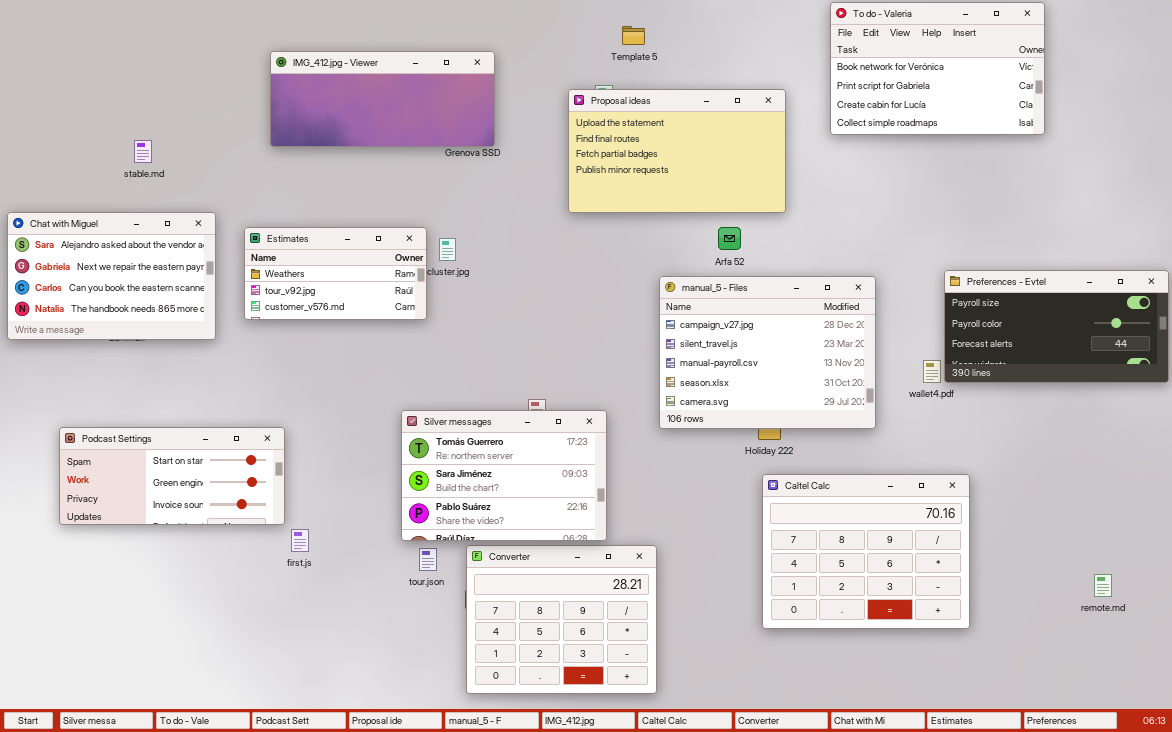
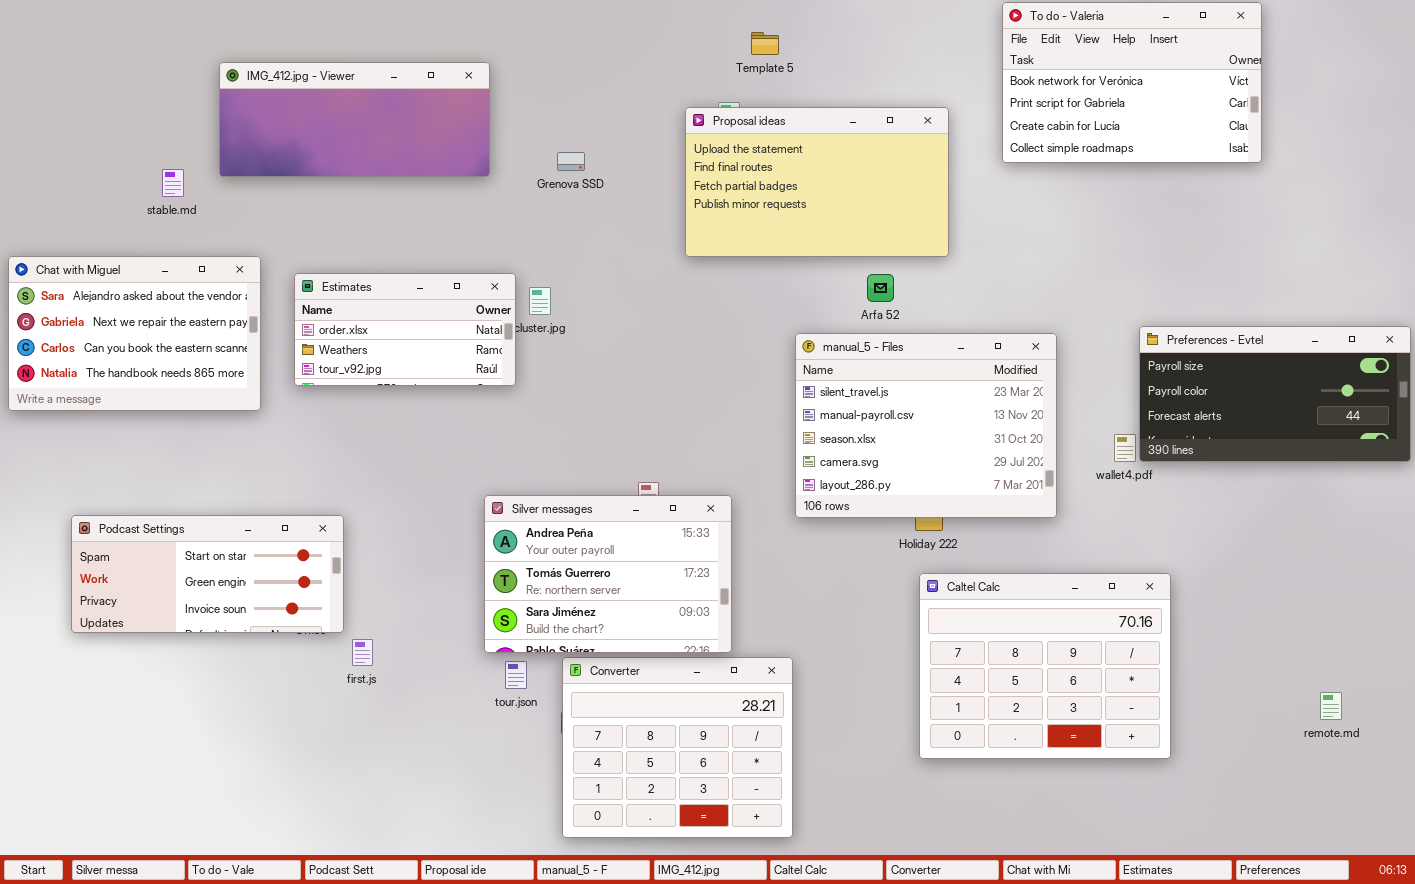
IMG_412.jpg - Viewer: [270,51,495,147] -> [219,62,490,177], moved
Estimates: [244,227,427,320] -> [294,273,516,386], scrolled up 1 row
manual_5 - Files: [659,276,876,429] -> [795,333,1057,518], scrolled down 1 row
Silver messages: [401,410,607,541] -> [484,495,732,653], scrolled up 1 row

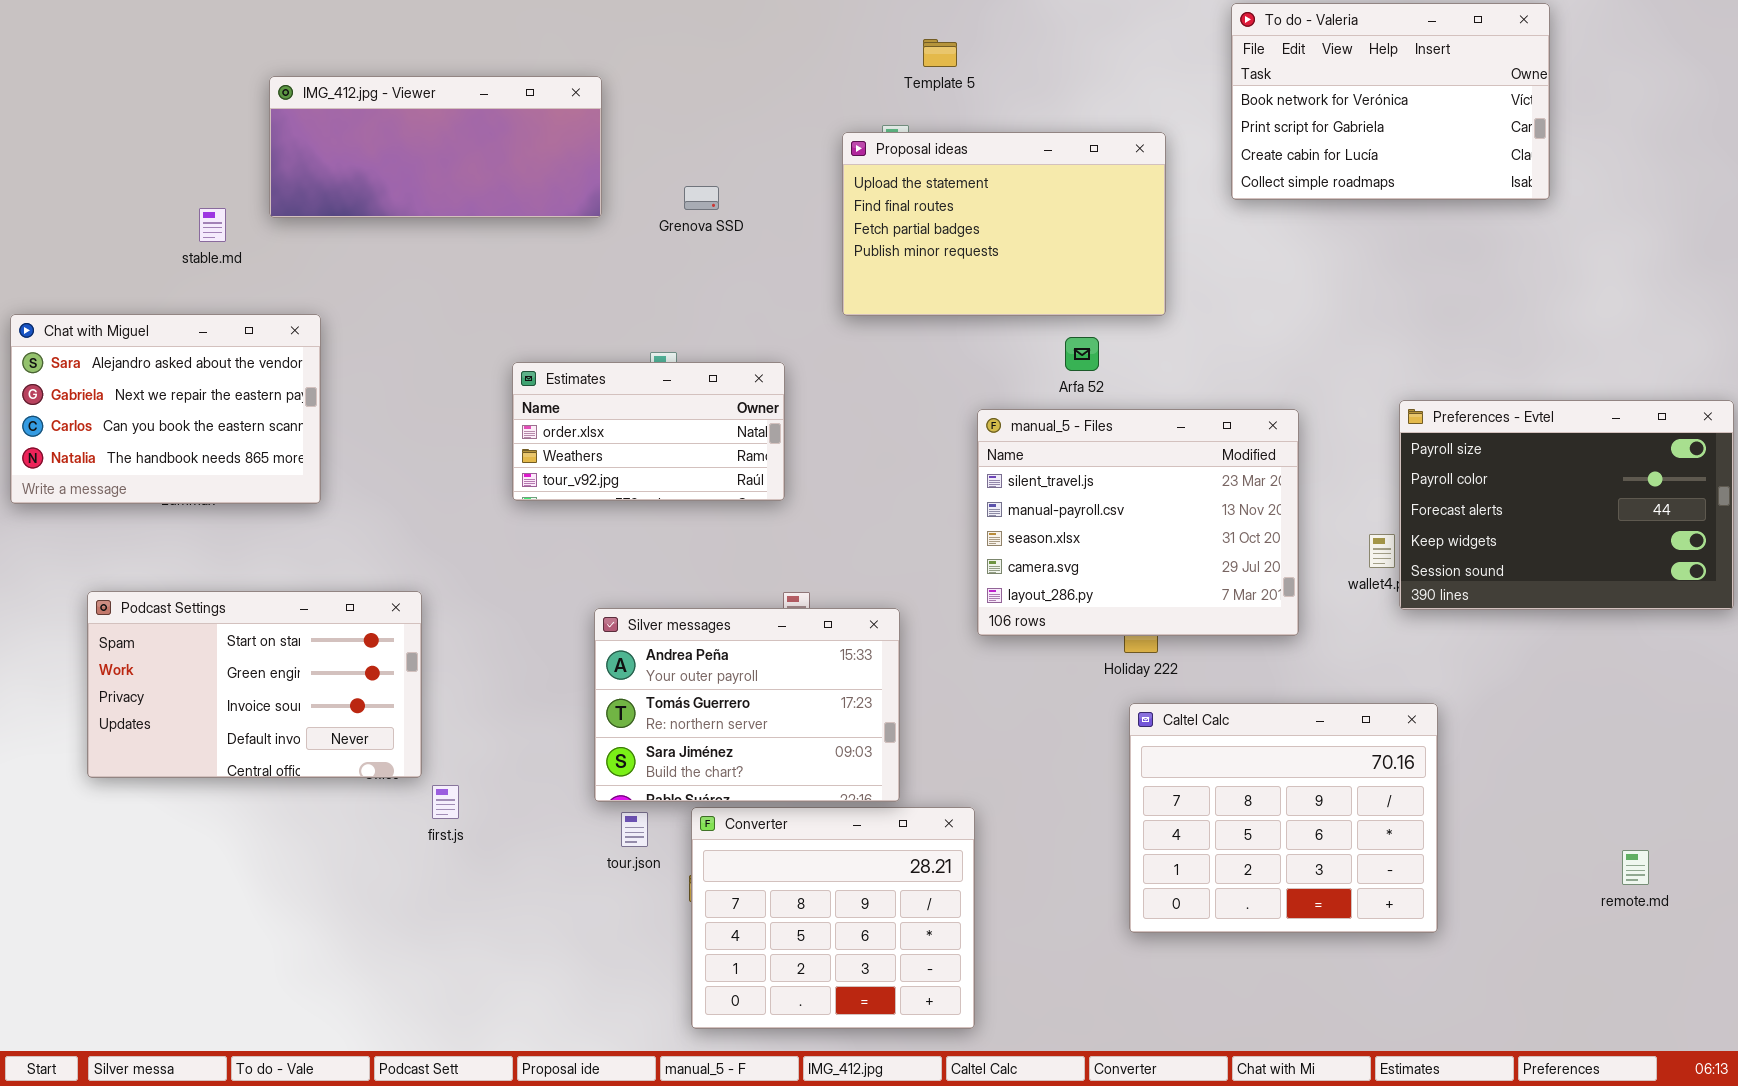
Estimates: [294,273,516,386] -> [512,362,785,501], moved
Preferences - Evtel: [1139,326,1411,462] -> [1399,400,1734,610], resized
Podcast Settings: [71,515,344,633] -> [87,591,422,778], resized

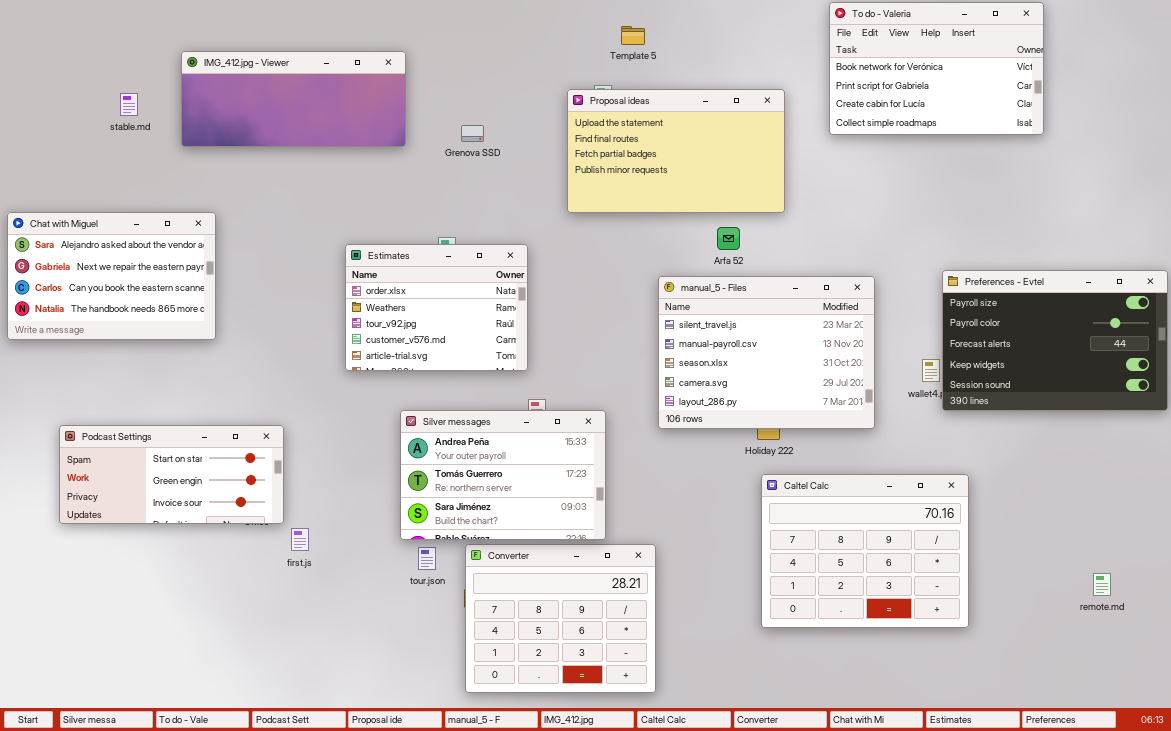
stable.md: [199,208,226,242] -> [120,93,138,116], moved
Estimates: [512,362,785,501] -> [345,244,528,371], resized
Podcast Settings: [87,591,422,778] -> [59,425,284,524], resized

